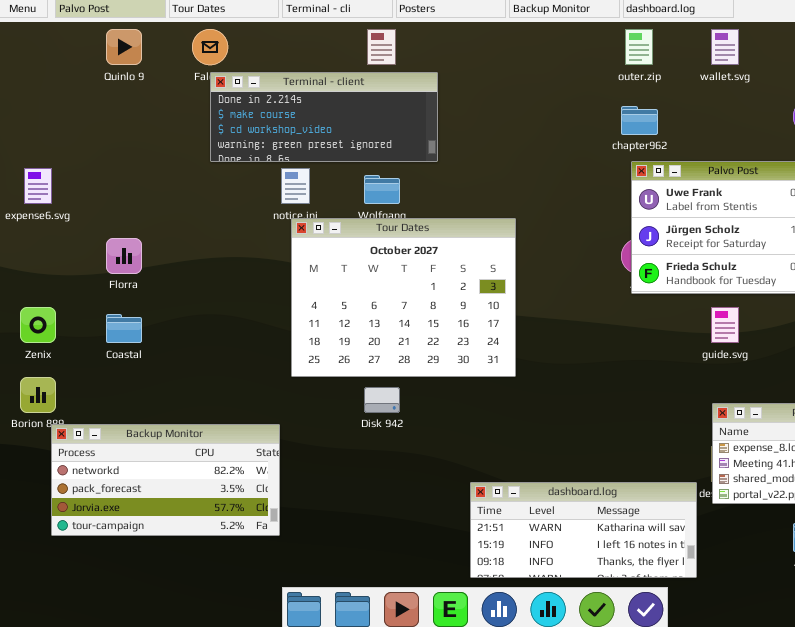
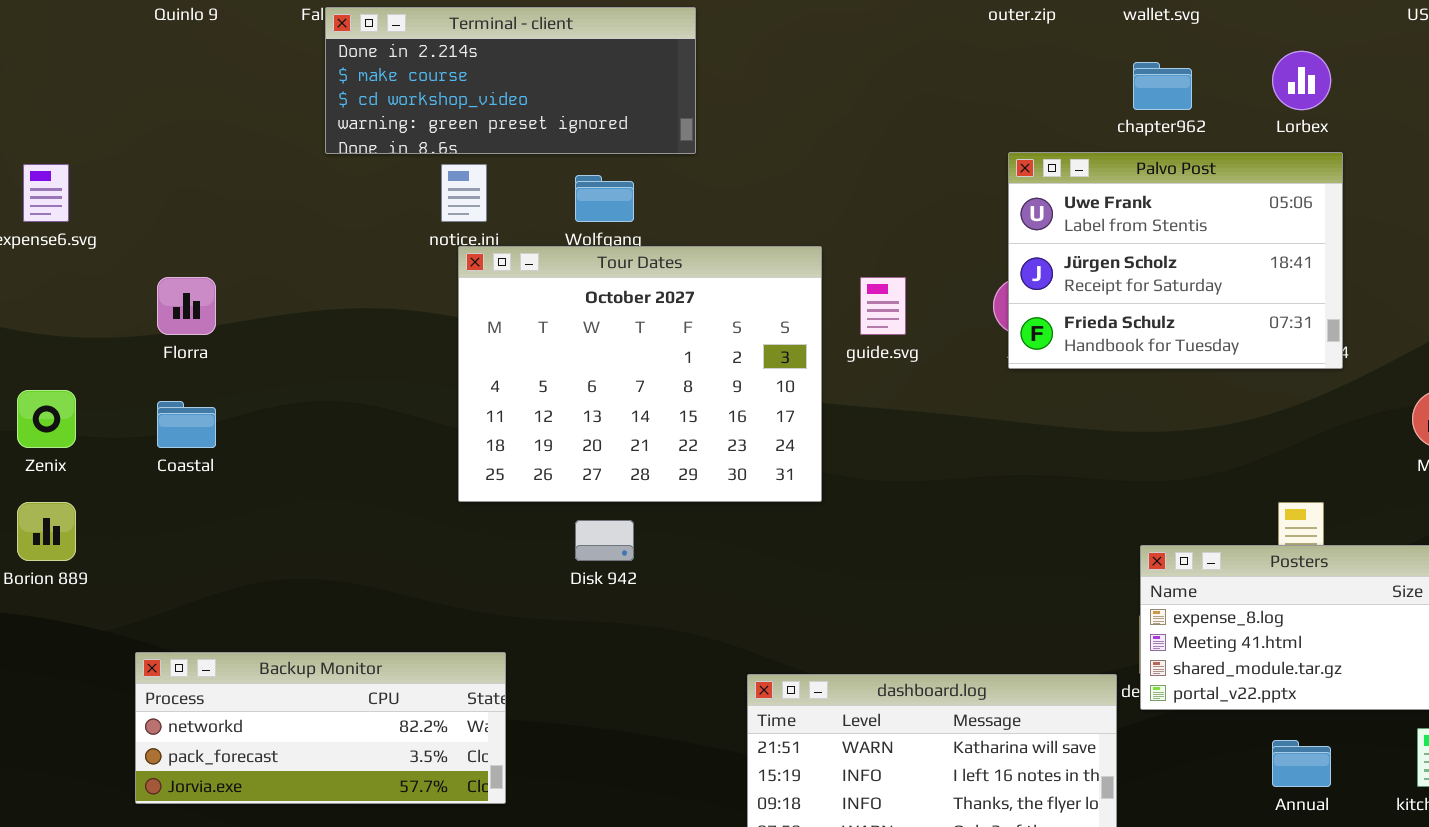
chapter962: [621,106,658,135] -> [1133,62,1192,110], moved
guide.svg: [711,307,739,343] -> [860,277,906,335], moved
Backup Monitor: [51,424,280,536] -> [135,652,506,804], moved, resized

